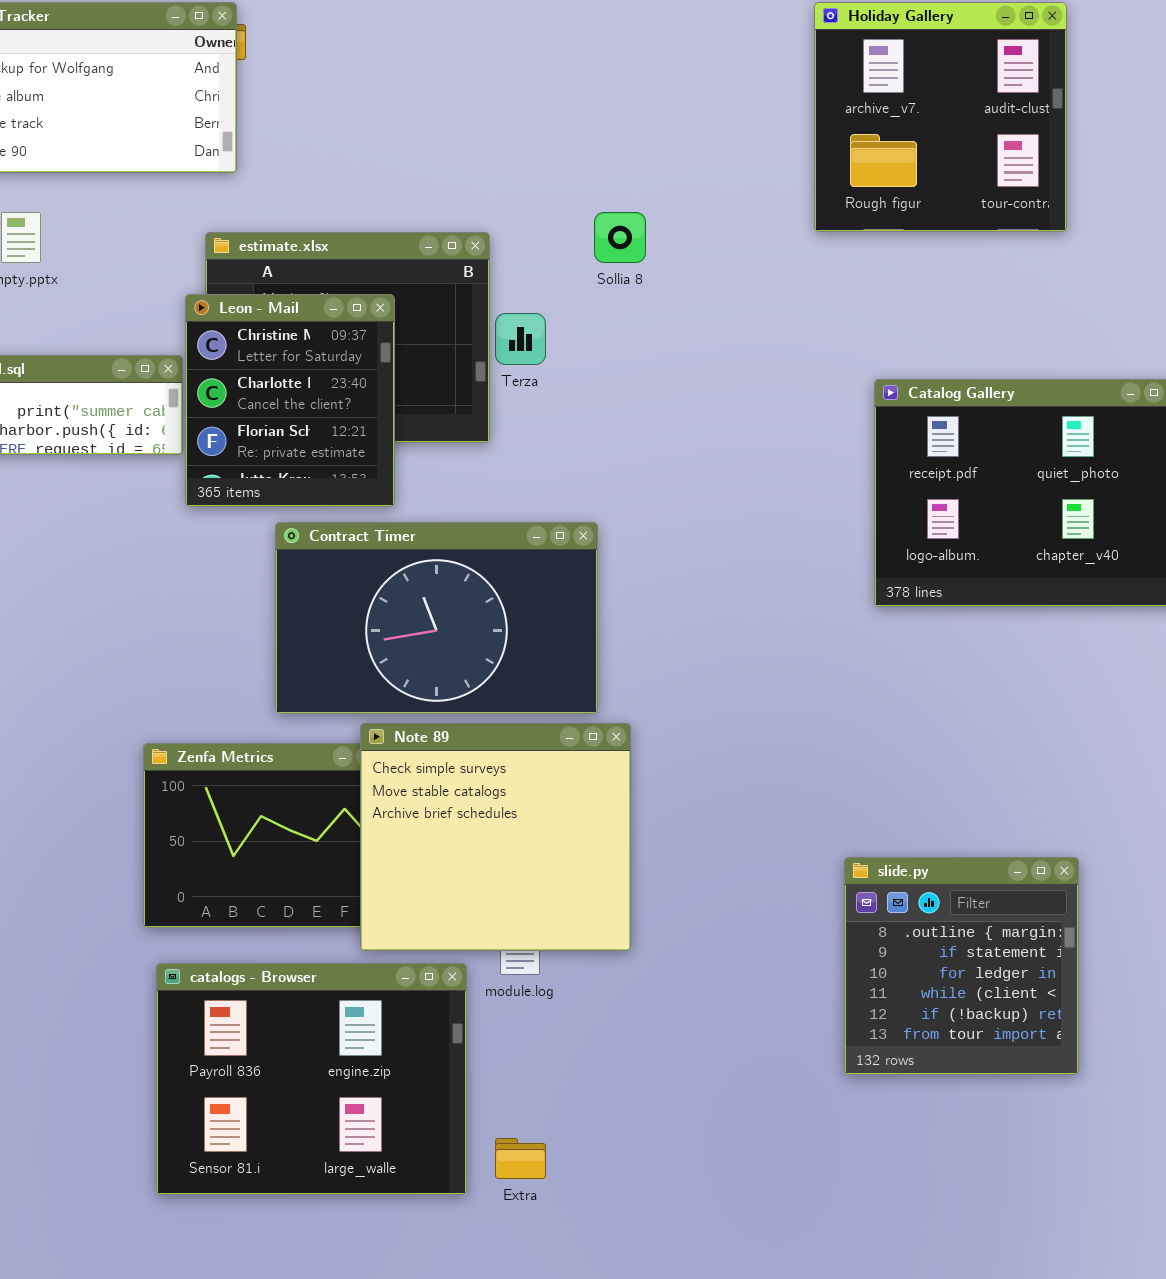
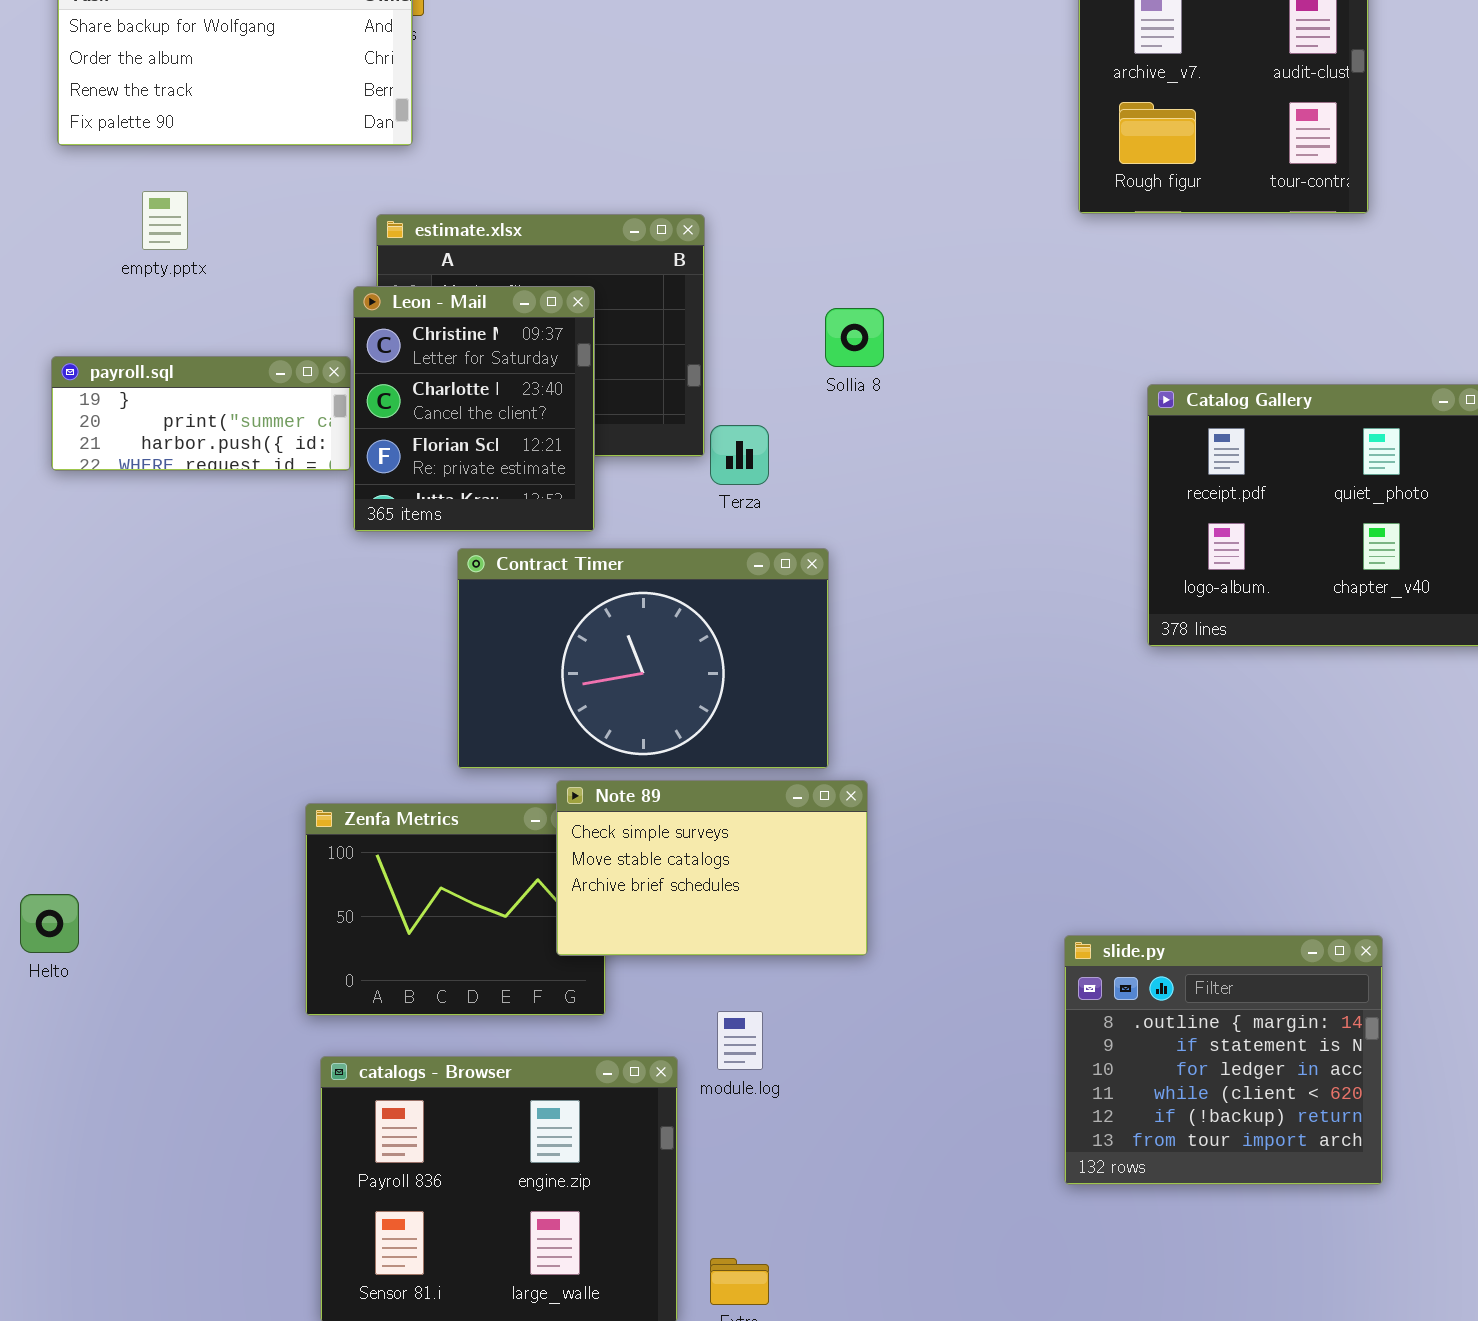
Sollia 8: [594,212,646,263] -> [825,308,884,367], moved
Terza: [495,313,546,365] -> [710,425,769,485], moved
Note 89: [360,723,631,951] -> [556,780,868,956], resized
slide.py: [844,857,1079,1075] -> [1064,935,1383,1185], resized

